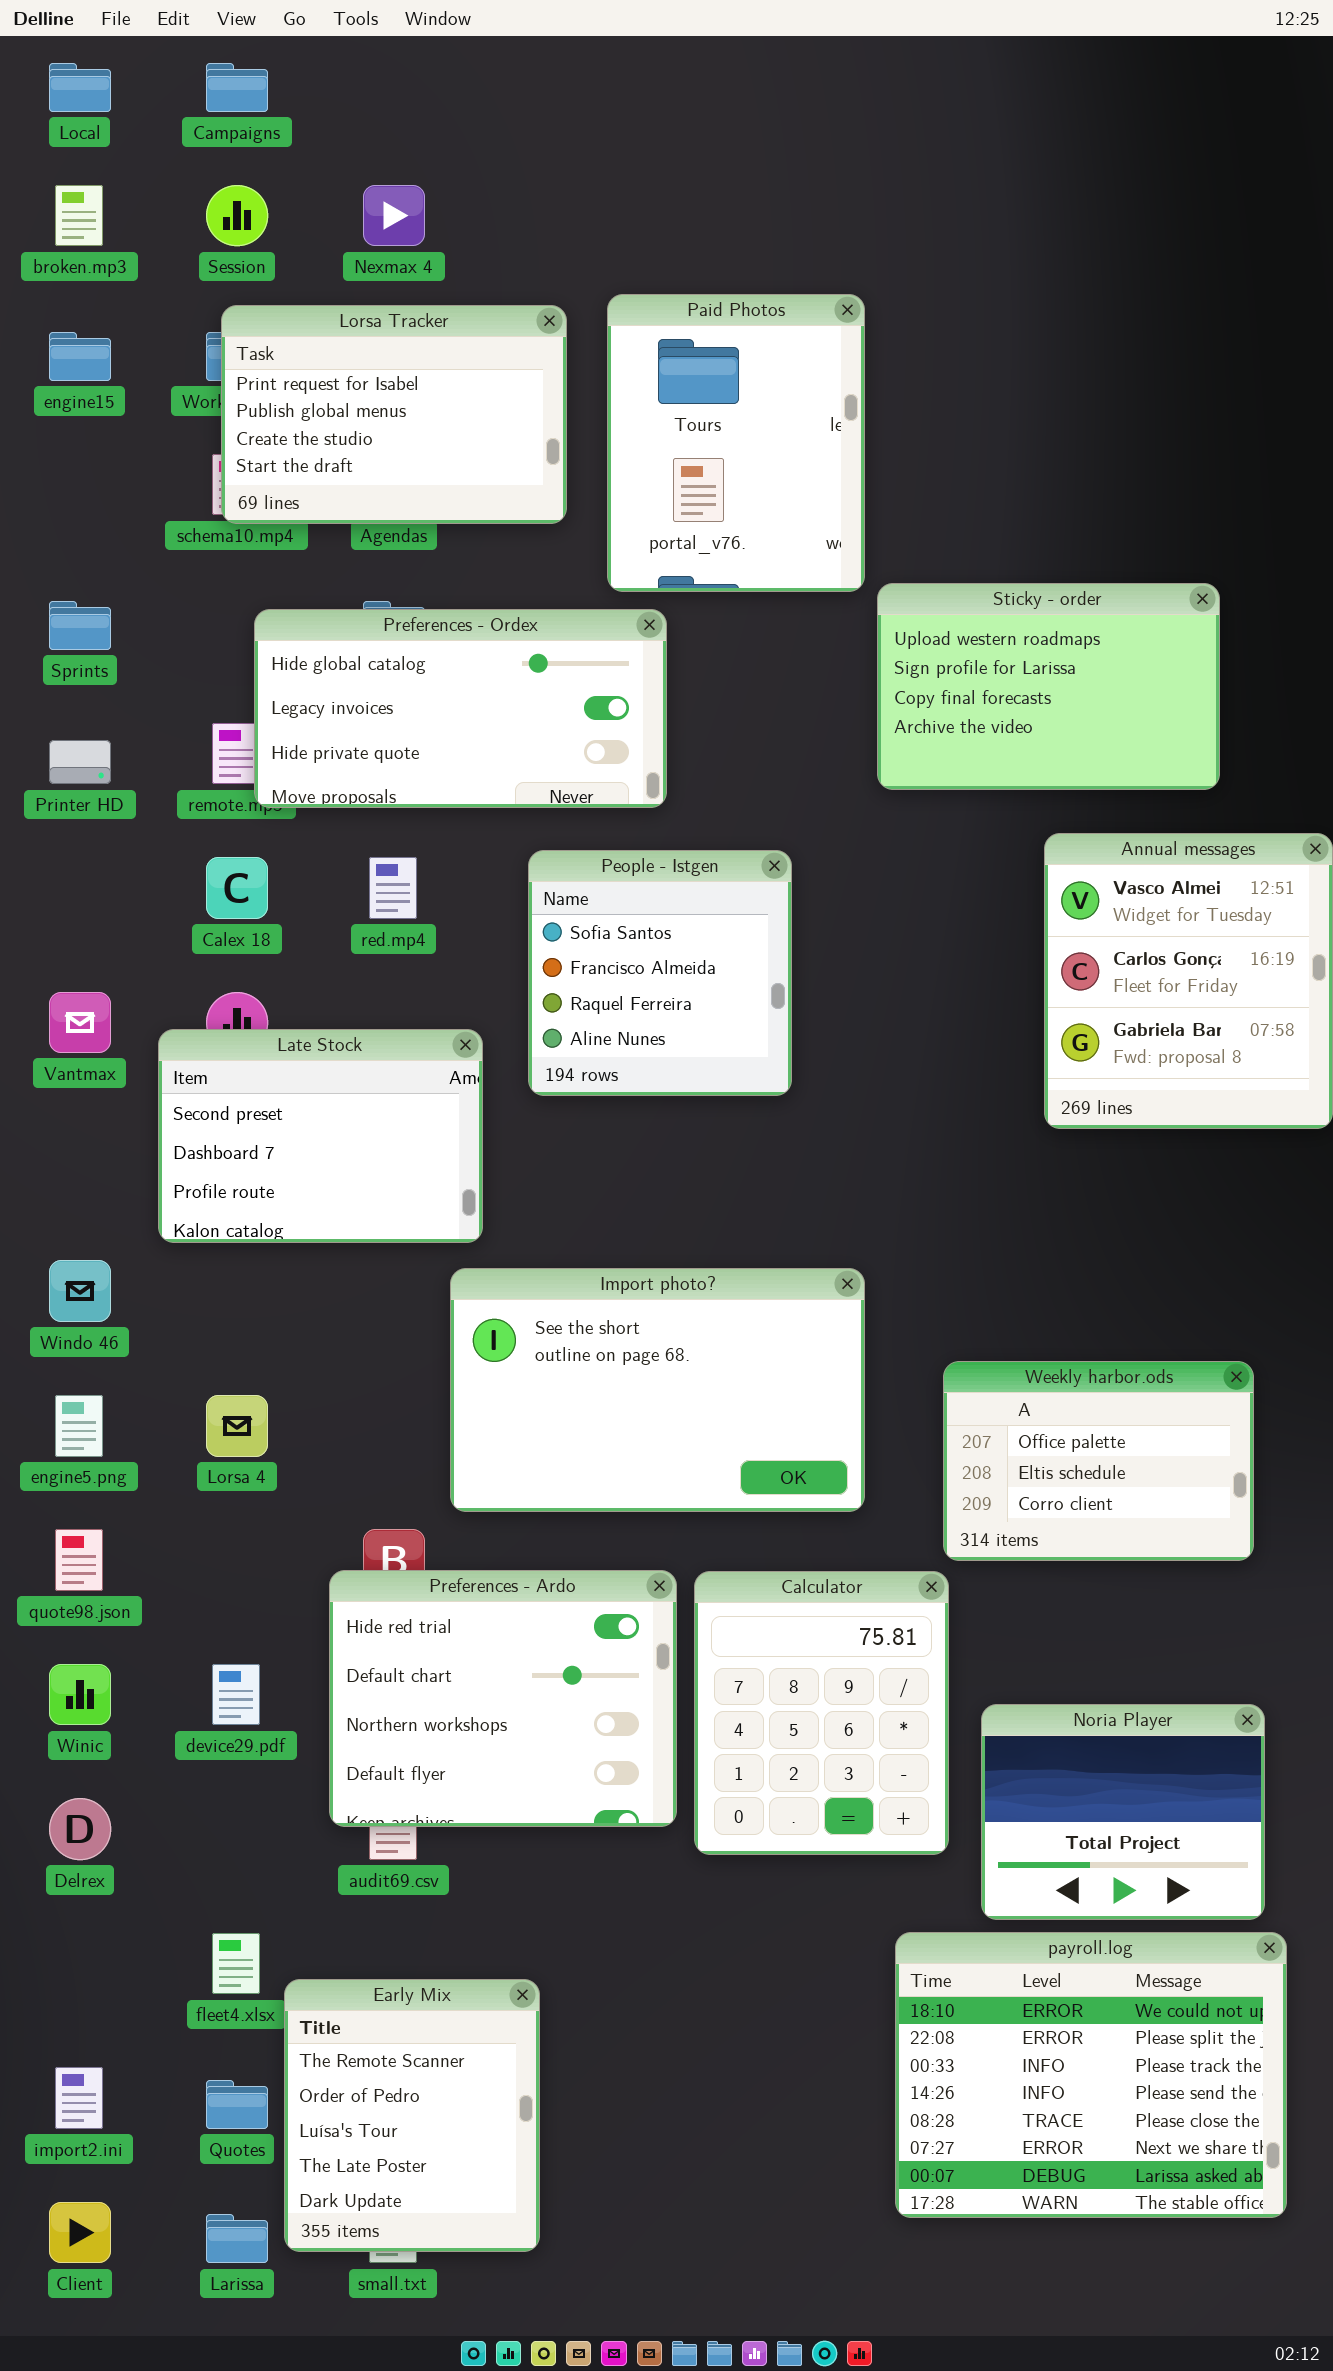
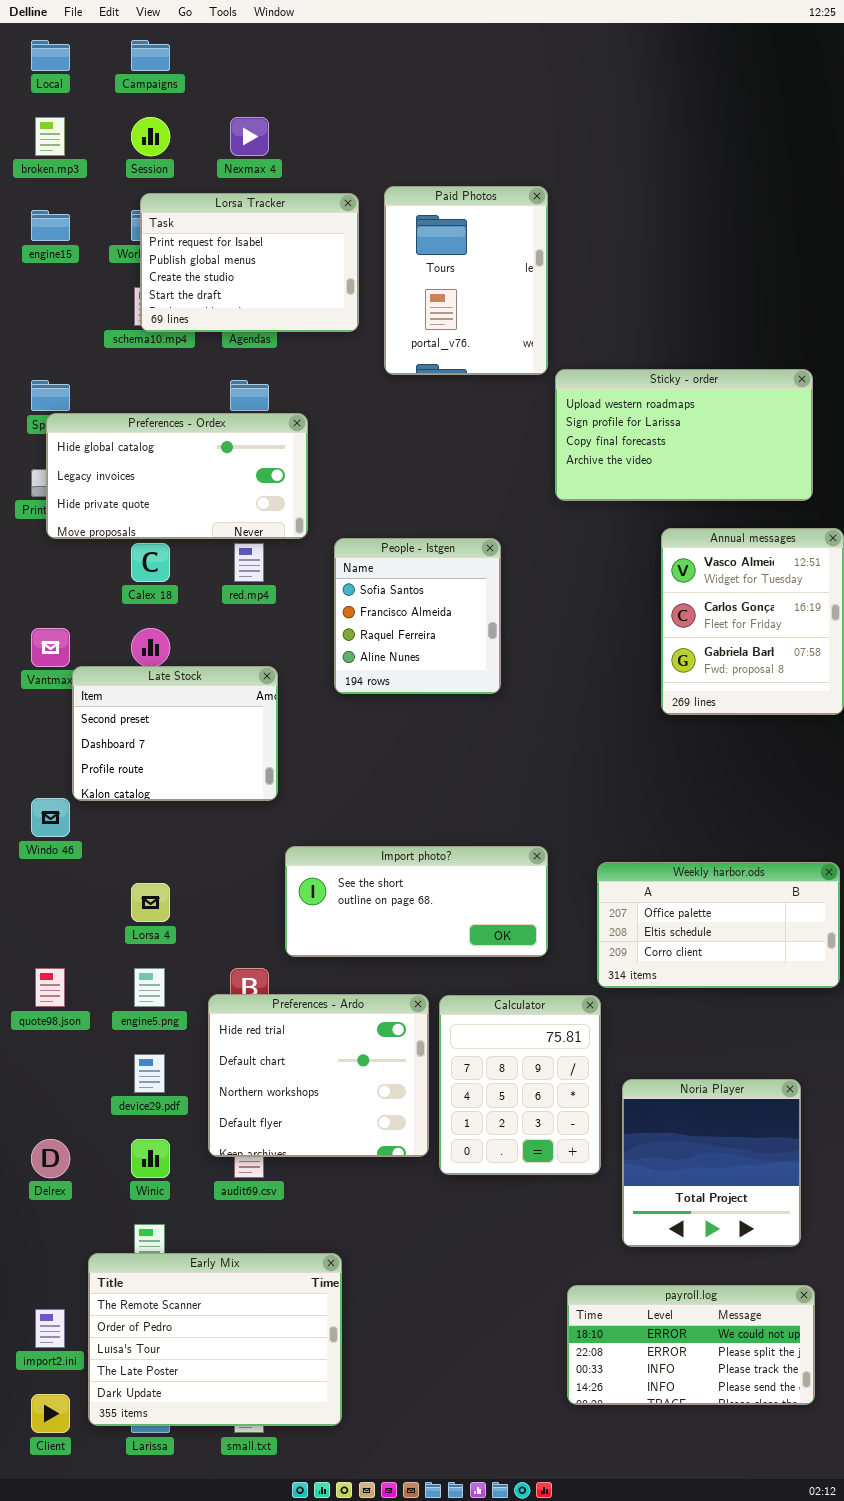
Sticky - order: [877,583,1220,790] -> [555,369,813,501], resized
Preferences - Ordex: [254,609,667,808] -> [46,413,308,539], moved
Late Stock: [158,1029,483,1243] -> [72,666,278,801], moved
Import photo?: [450,1268,865,1512] -> [285,846,548,957], resized
Weekly harbor.ods: [943,1361,1254,1561] -> [597,862,840,988], resized
engine5.png: [55,1395,103,1457] -> [134,968,165,1007], moved
Winic: [49,1664,111,1725] -> [131,1139,170,1178], moved
Noria Player: [981,1704,1265,1920] -> [622,1079,801,1247], resized
payroll.log: [895,1932,1287,2218] -> [567,1285,815,1405], resized
Early Mix: [284,1979,540,2252] -> [88,1253,342,1426], resized

